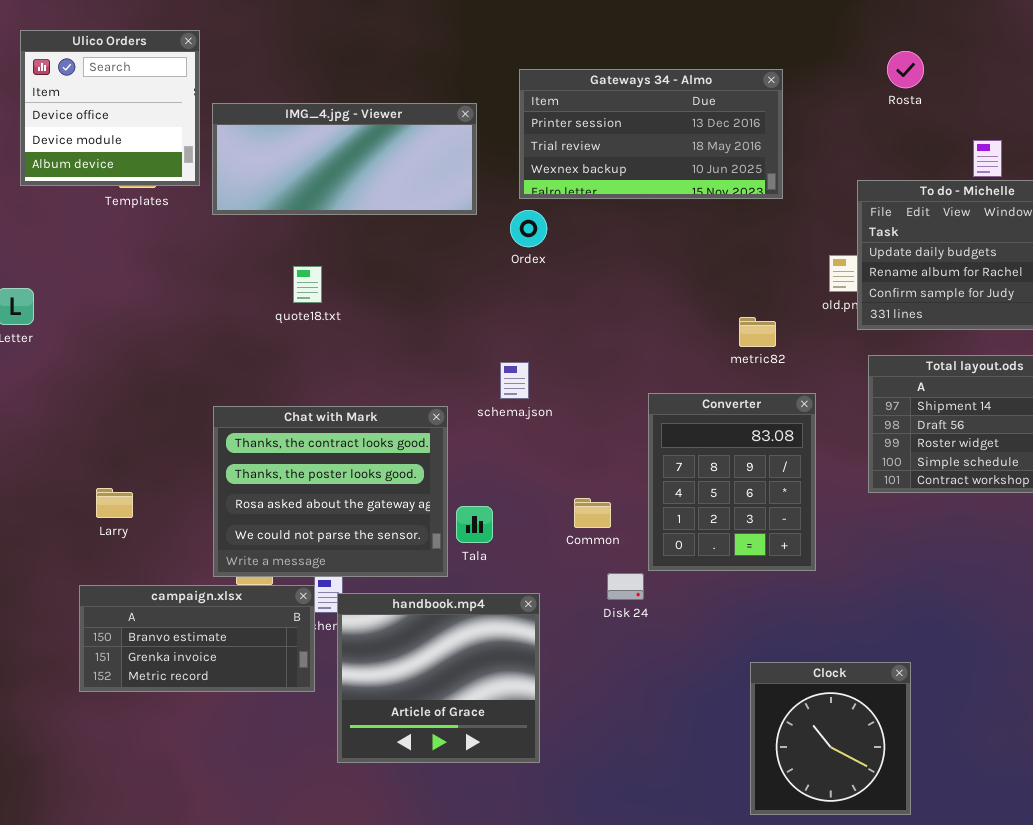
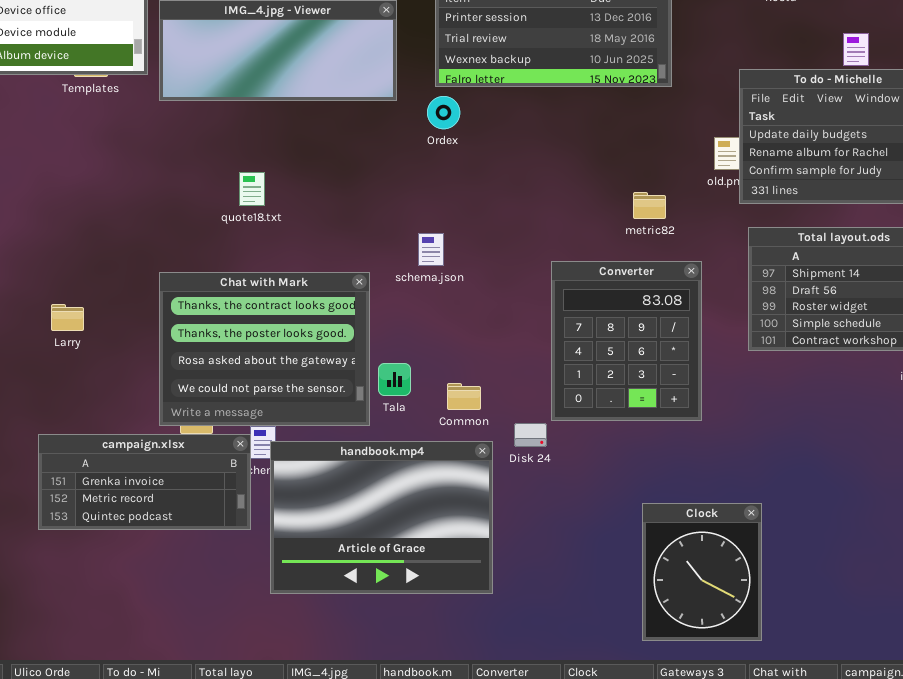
quote18.txt: [293,266,322,303] -> [239,172,265,206], moved
Larry: [96,488,133,518] -> [51,304,84,331], moved
Common: [574,498,611,528] -> [447,383,481,410], moved
campaign.xlsx: [79,585,315,692] -> [38,434,251,530], scrolled down 1 row
handbook.mp4: [337,593,540,763] -> [270,441,493,594], resized
Clock: [750,662,911,815] -> [642,503,762,641], resized

